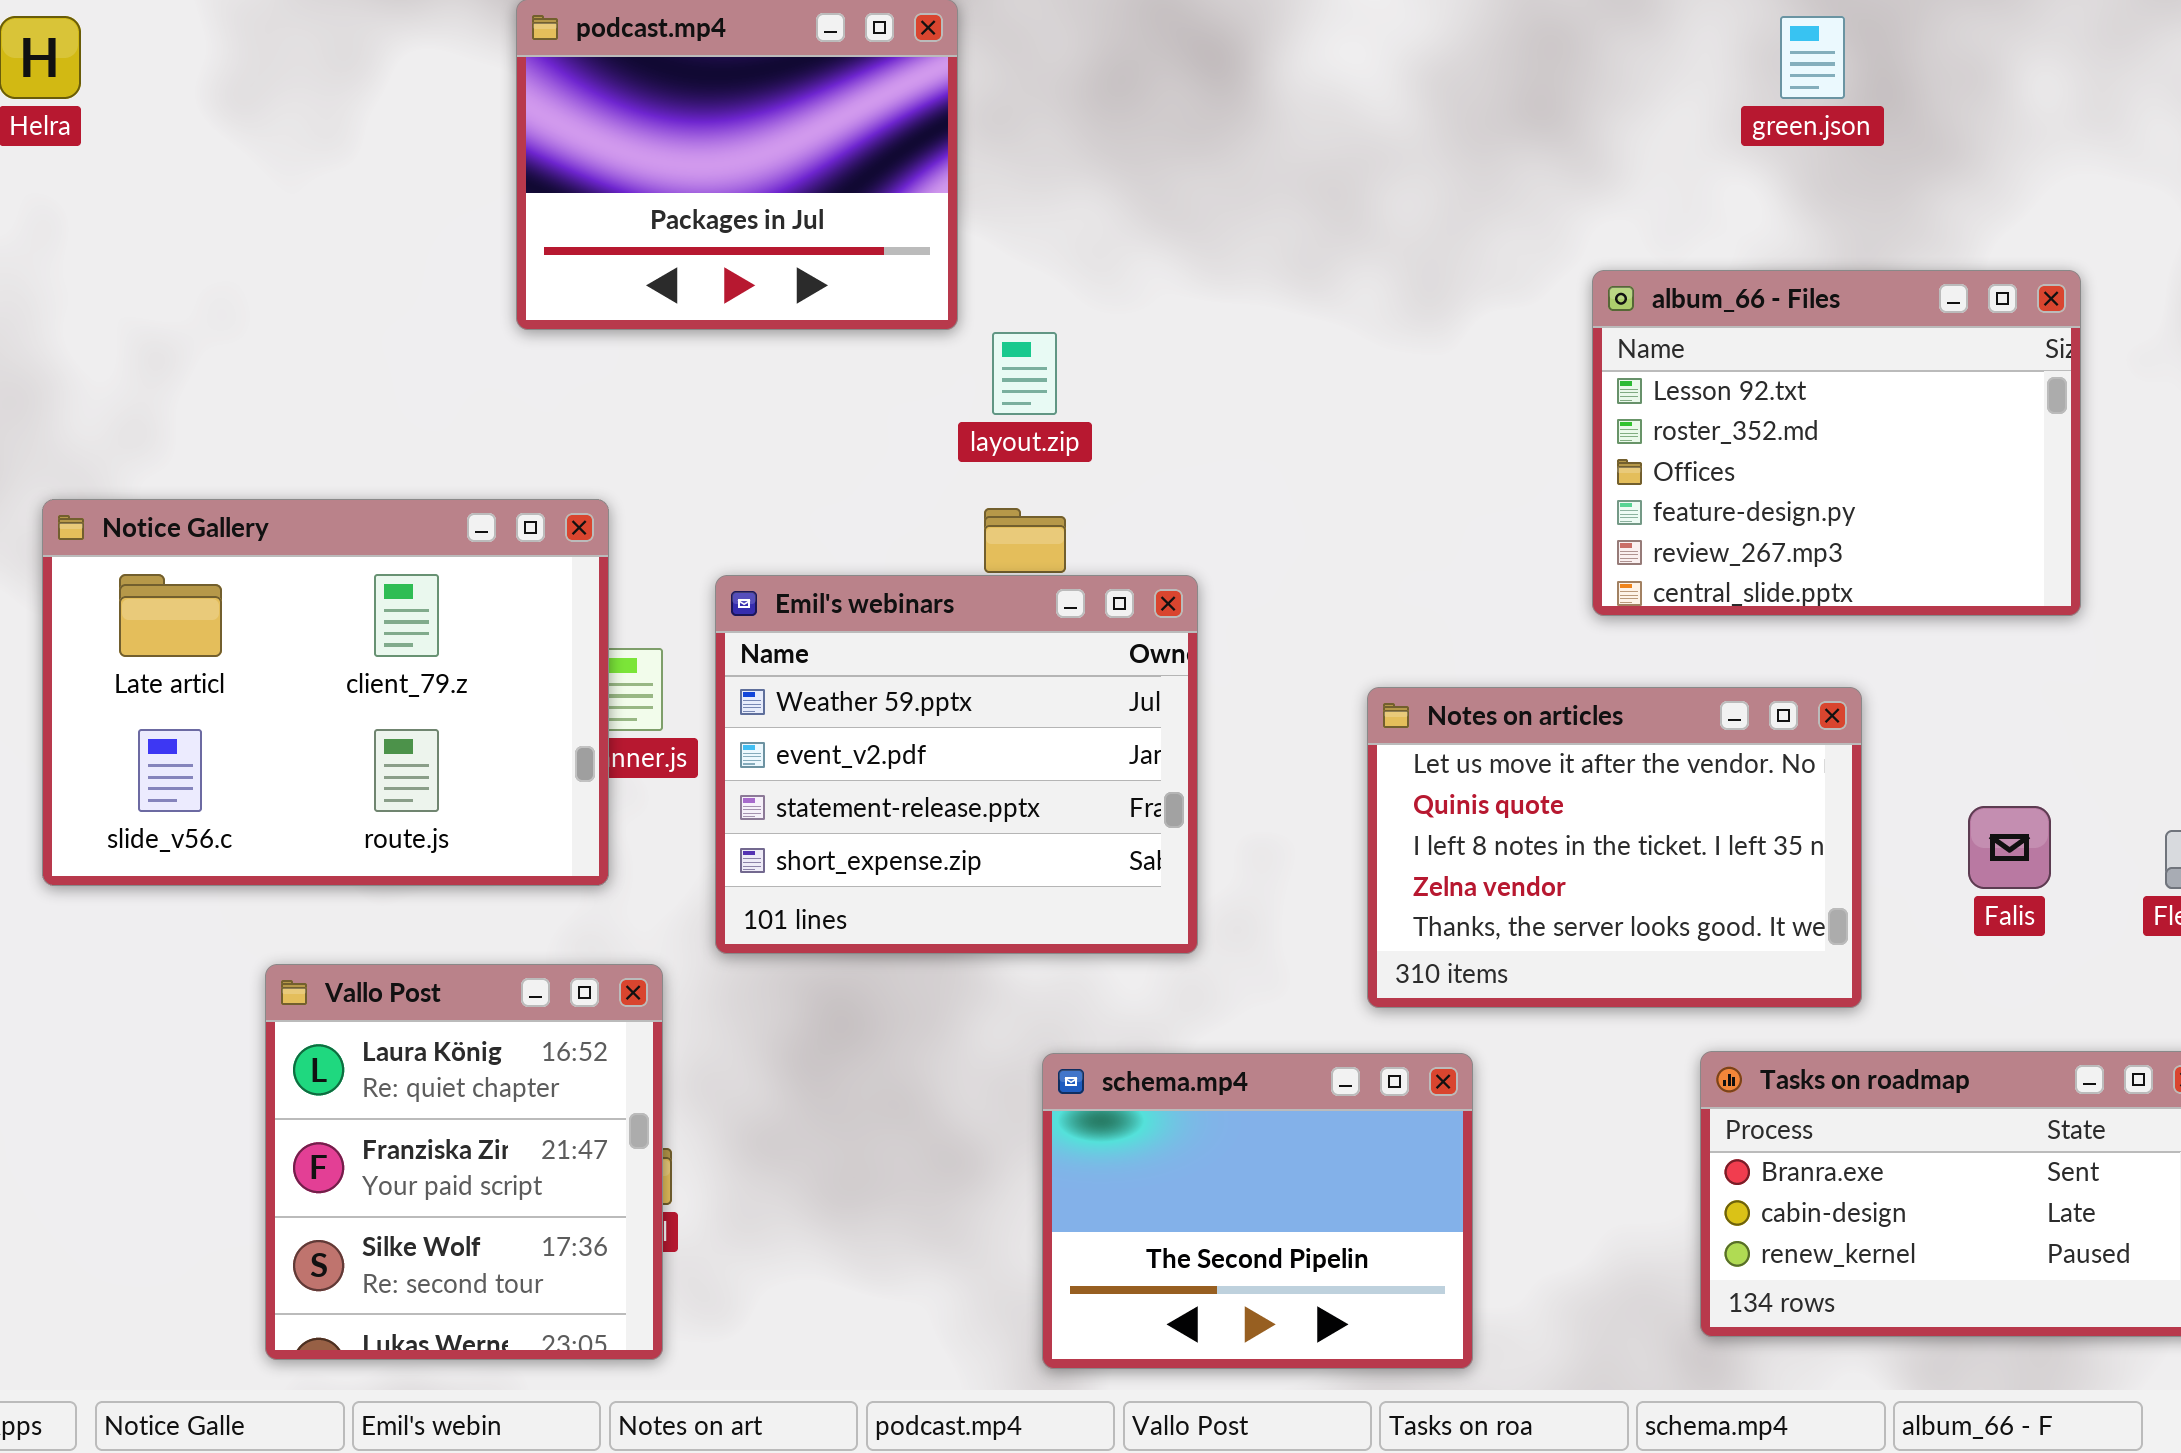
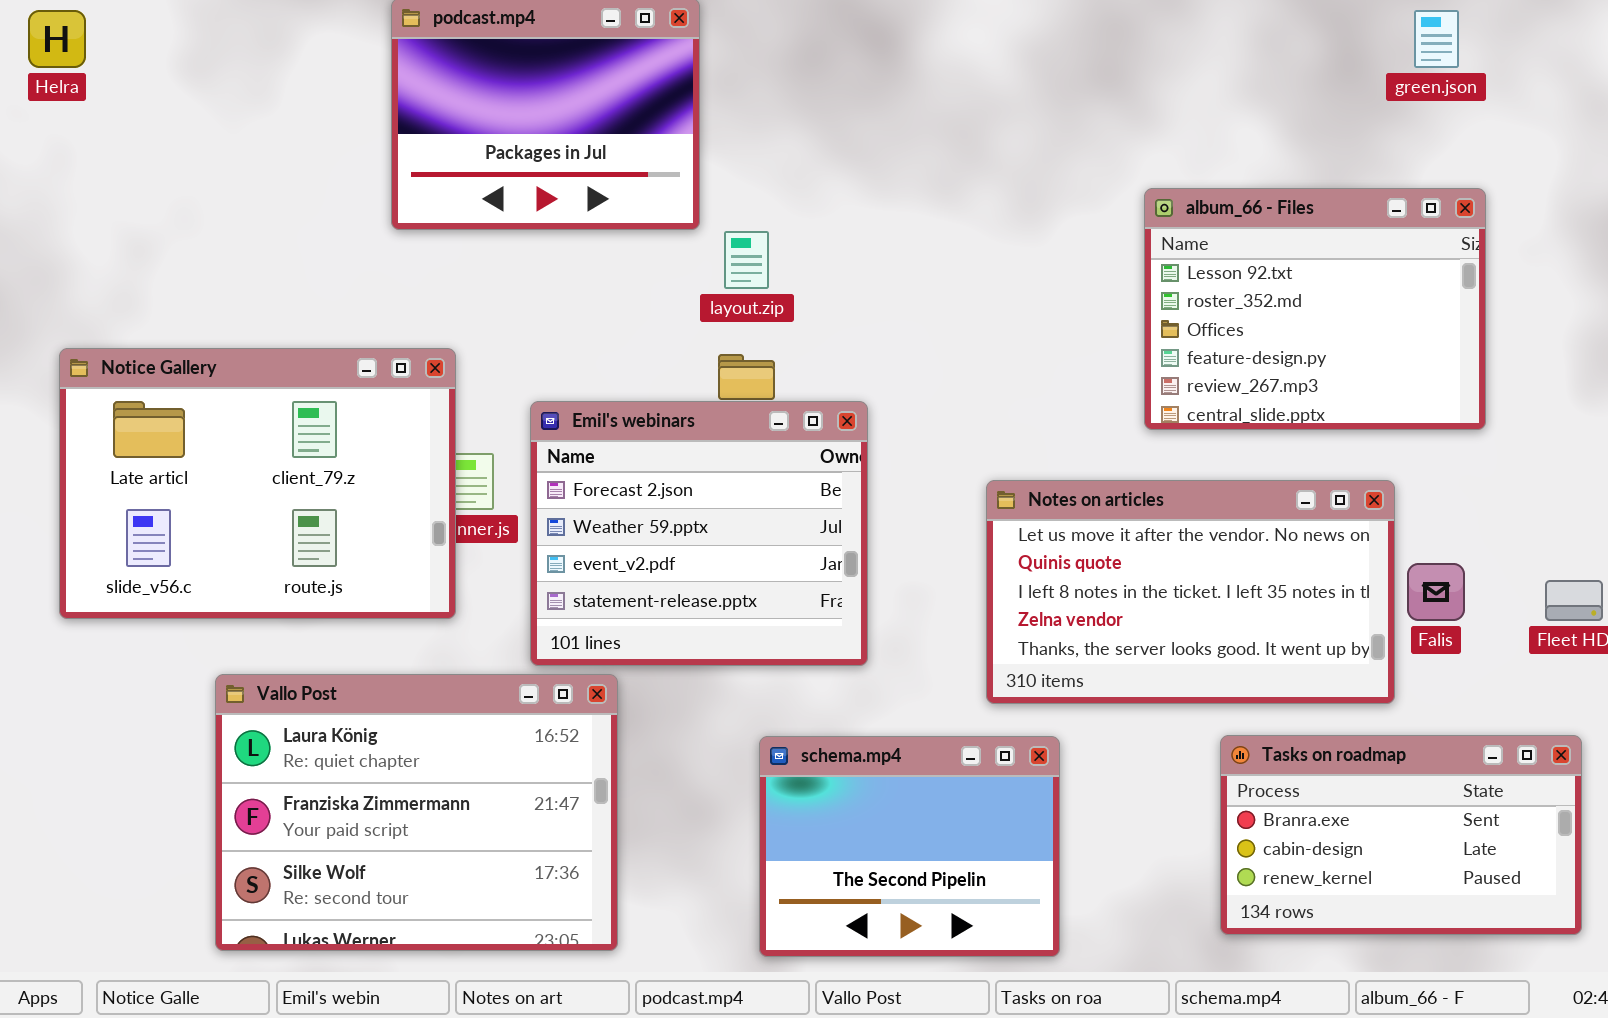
green.json: [1780,16,1845,99] -> [1414,10,1459,68], moved
Emil's webinars: [715,575,1198,954] -> [530,401,868,666], scrolled up 1 row
Notes on articles: [1367,687,1862,1008] -> [986,480,1395,704], resized
Vallo Post: [265,964,663,1360] -> [215,674,618,951], resized

